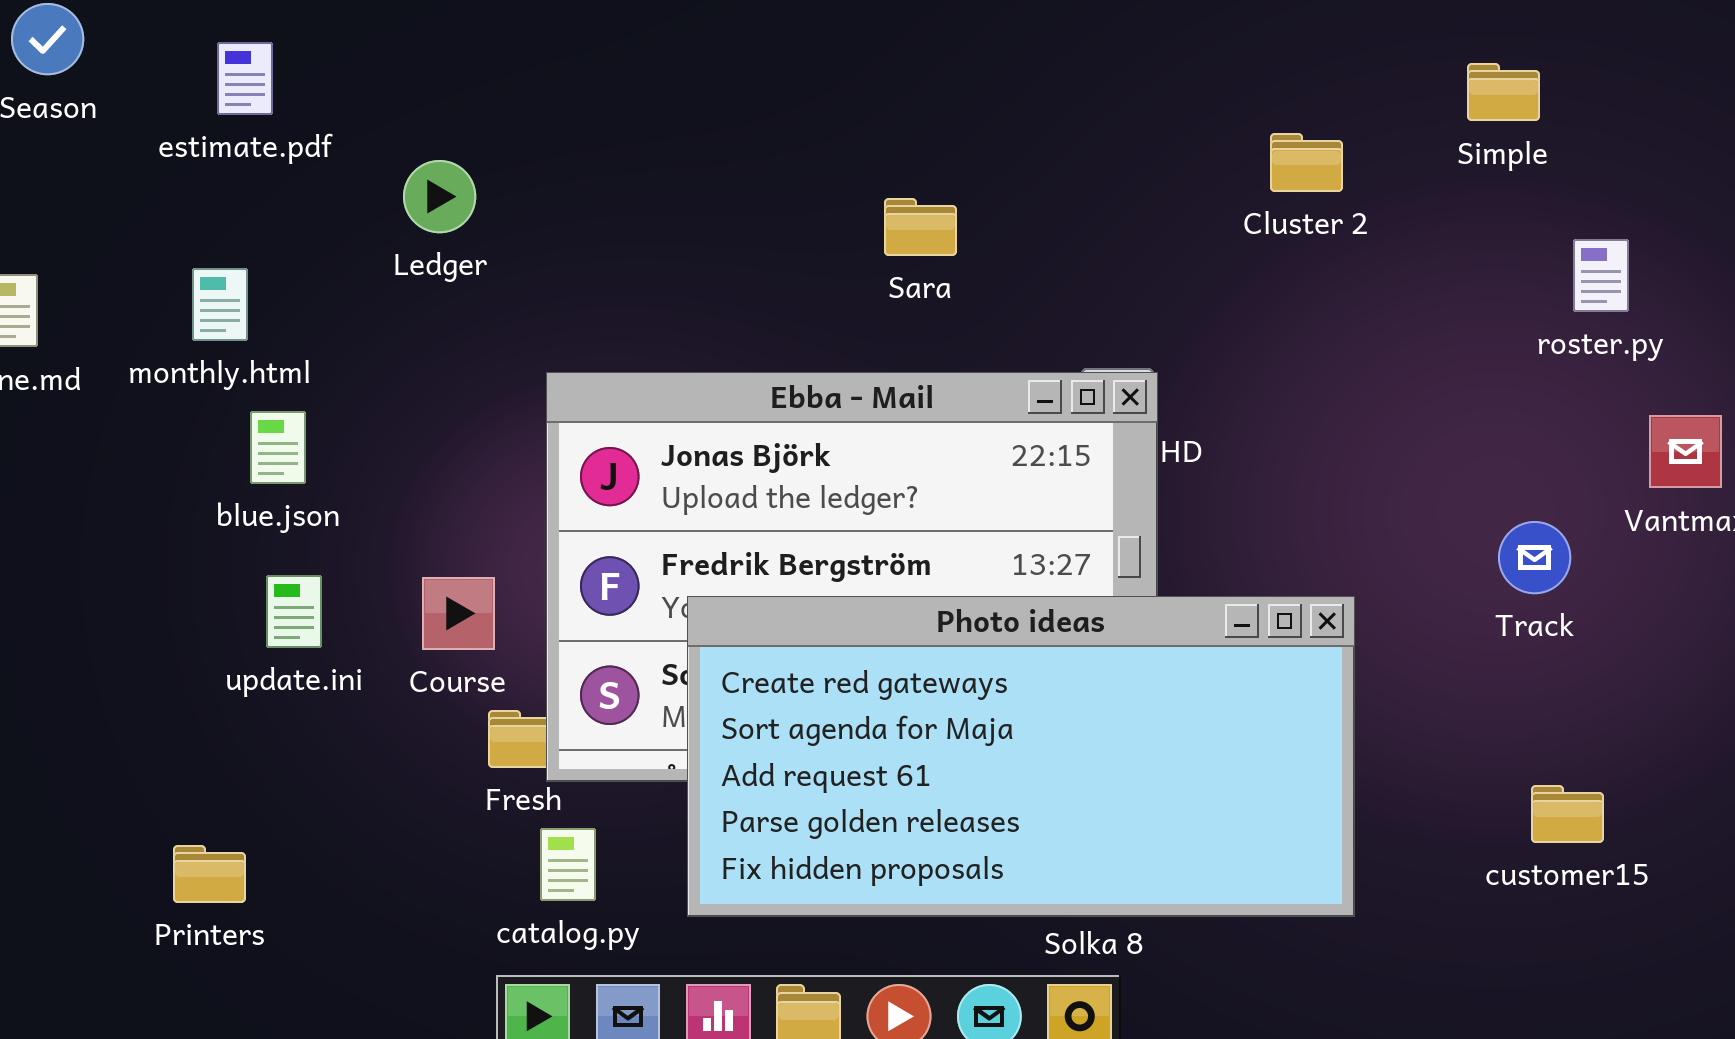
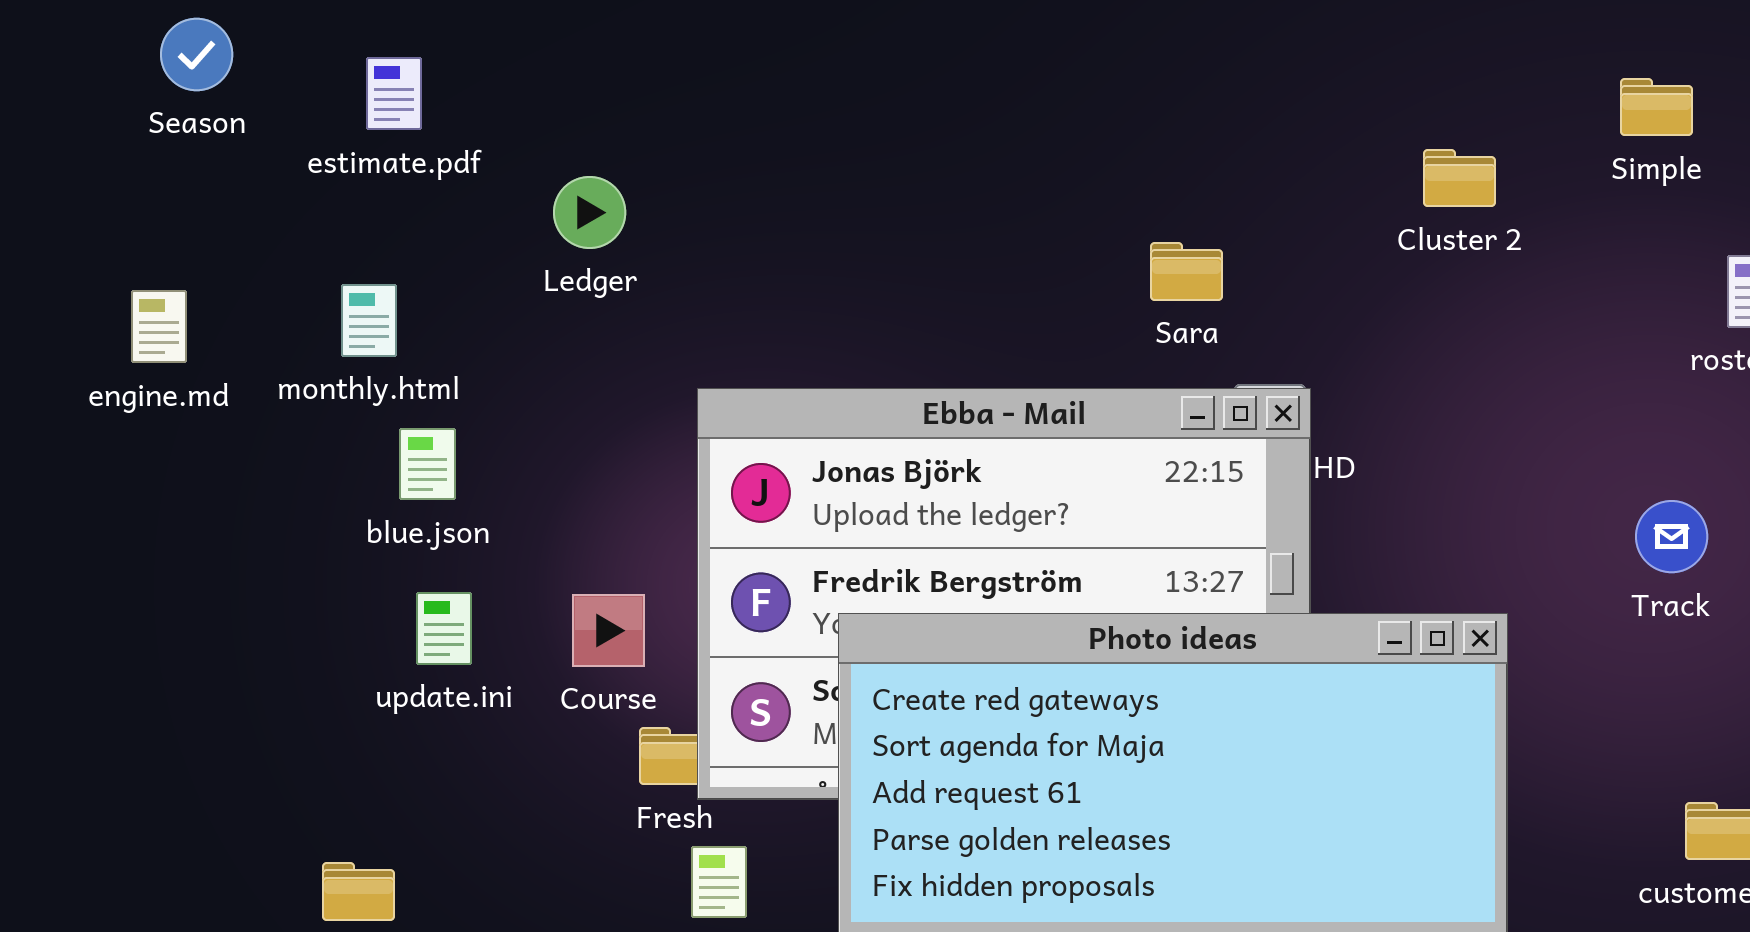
Sara: [884,198,957,256] -> [1150,242,1223,301], moved
Track: [1498,521,1571,594] -> [1635,500,1708,573], moved

